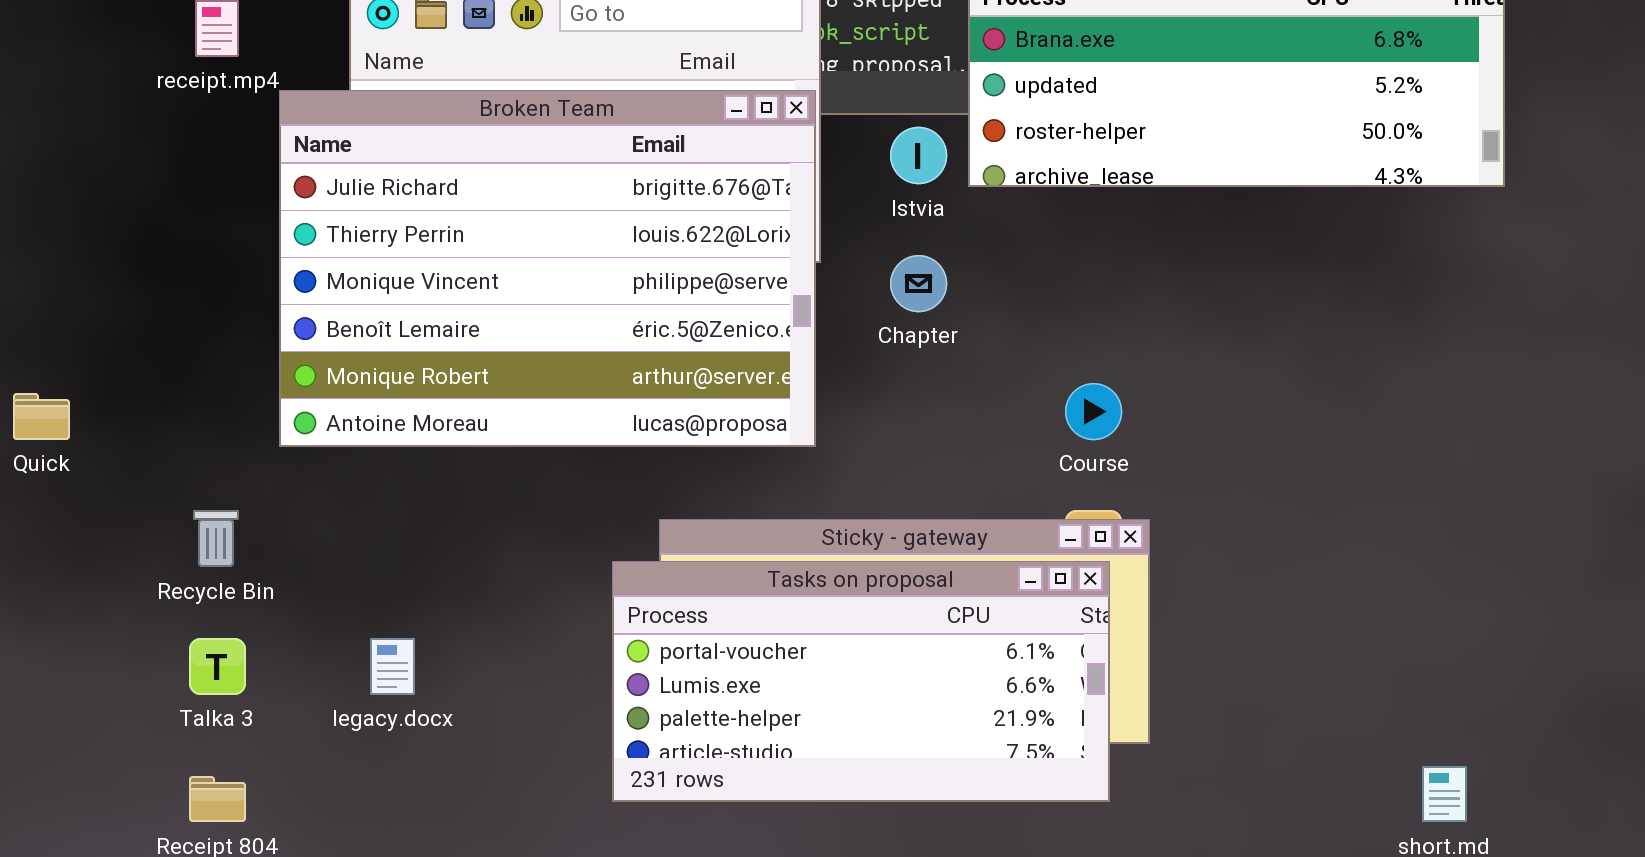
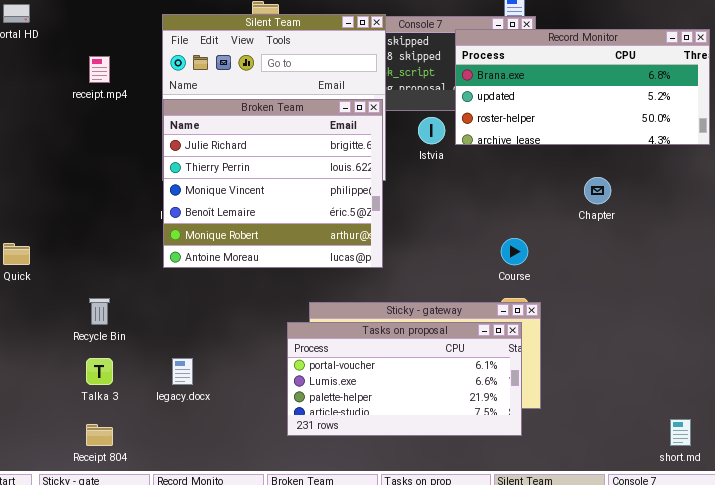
Broken Team: [279,90,816,447] -> [163,99,383,268], resized
Chapter: [890,255,947,312] -> [584,177,611,204], moved

